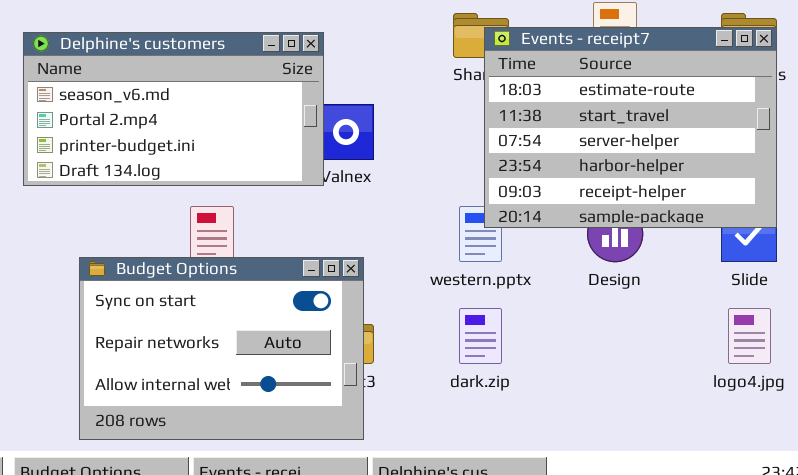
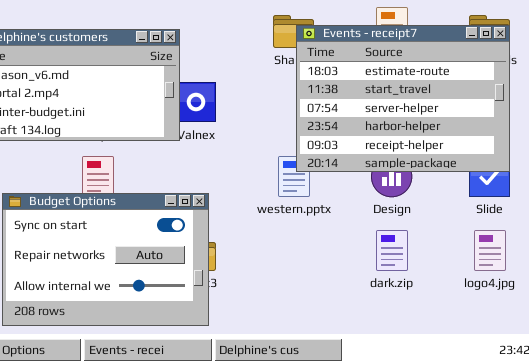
dark.zip: [459,308,502,364] -> [376,230,408,271], moved

